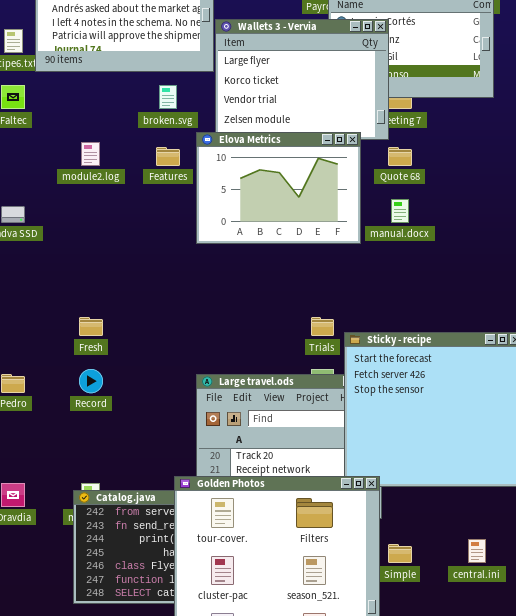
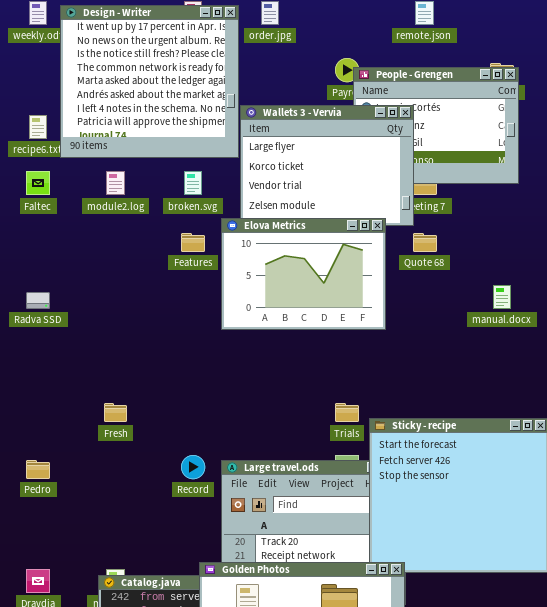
module2.log: [81,142,100,166] -> [106,171,125,195], moved
manual.docx: [391,199,409,223] -> [493,285,511,309], moved
Record: [79,369,103,393] -> [181,455,205,479], moved

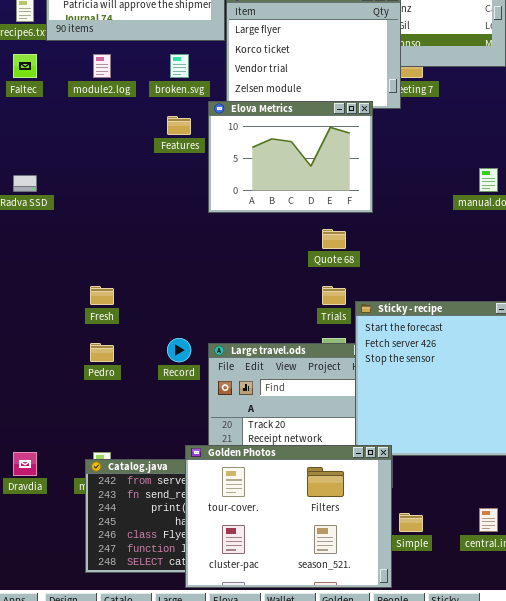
Quote 68: [413,233,437,252] -> [322,229,346,249], moved
Pedro: [26,460,50,479] -> [90,343,114,362], moved

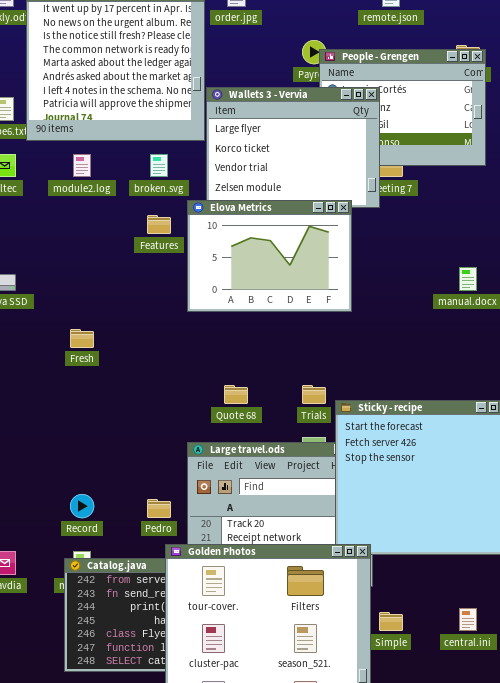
Quote 68: [322,229,346,249] -> [224,385,248,404], moved
Fresh: [90,286,114,305] -> [70,329,94,348], moved
Record: [167,338,191,362] -> [70,494,94,518], moved
Pedro: [90,343,114,362] -> [147,499,171,518], moved

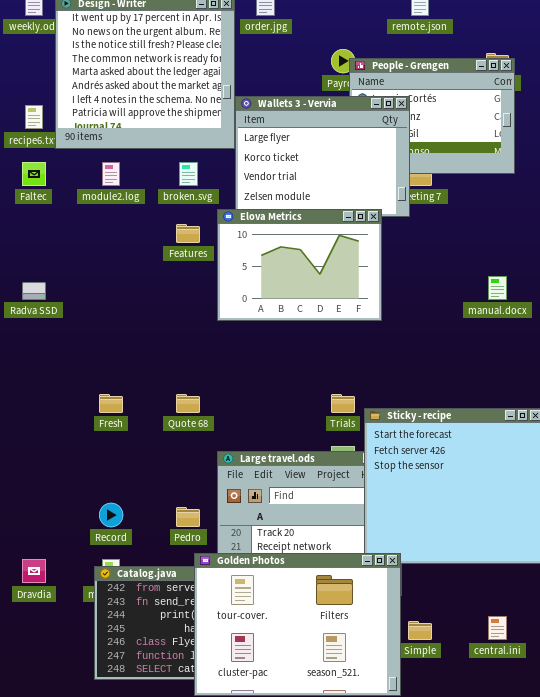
Fresh: [70,329,94,348] -> [99,394,123,413], moved
Quote 68: [224,385,248,404] -> [176,394,200,413], moved

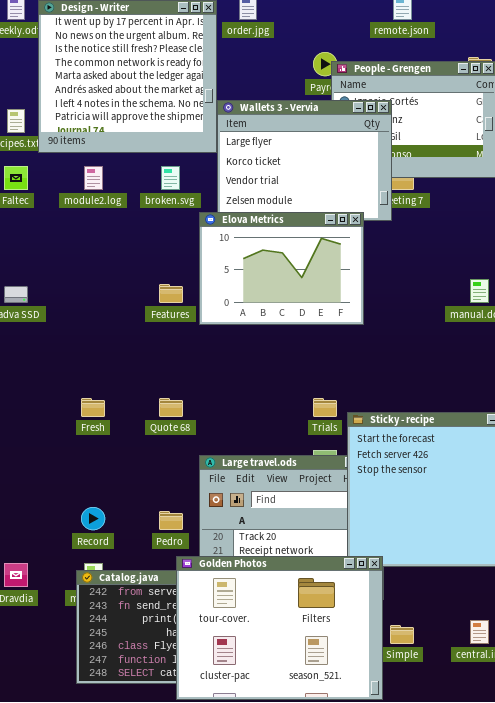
Features: [176,224,200,243] -> [159,284,183,303], moved

